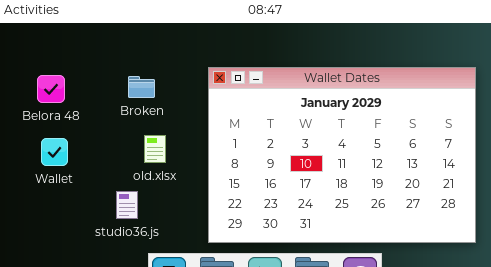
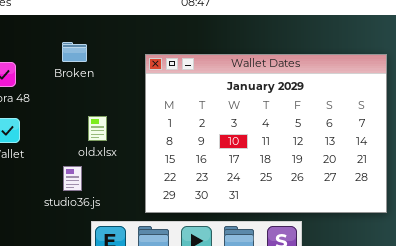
Broken: [128,76,155,98] -> [62,42,87,62], moved

